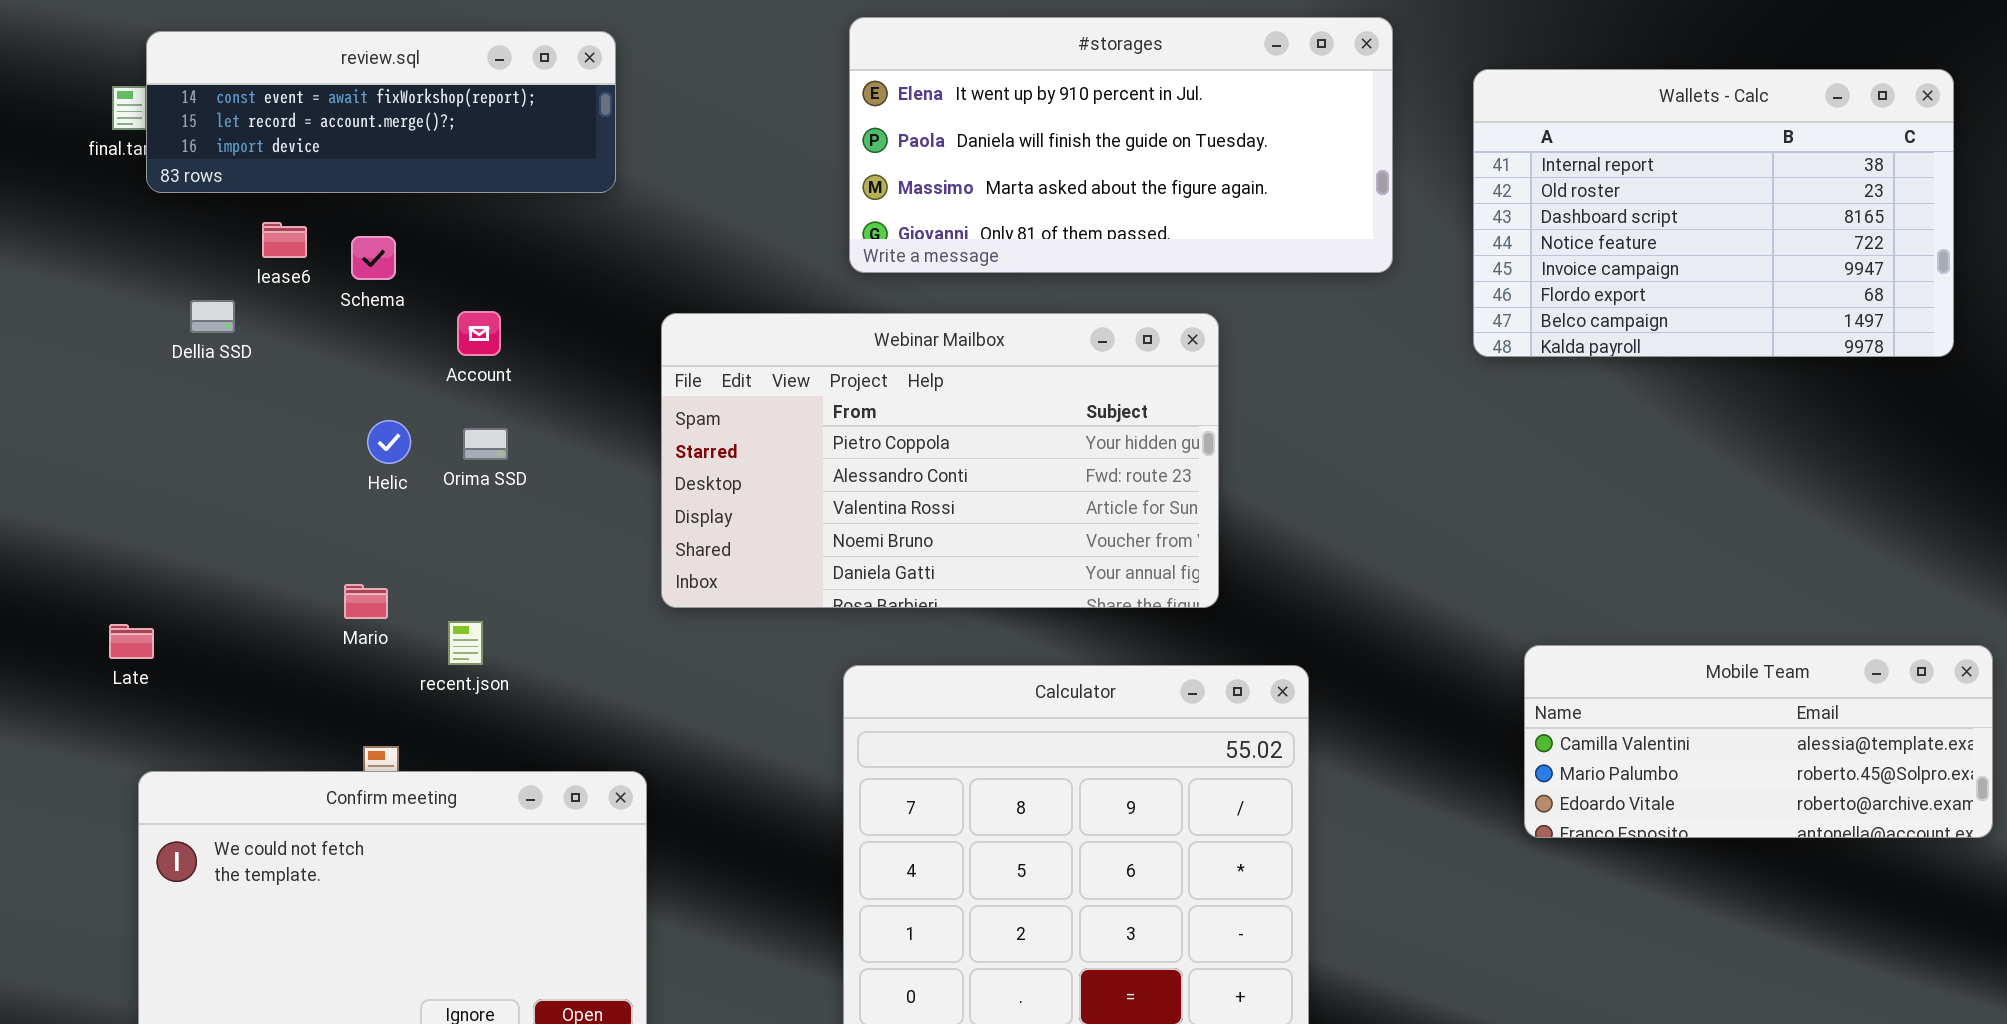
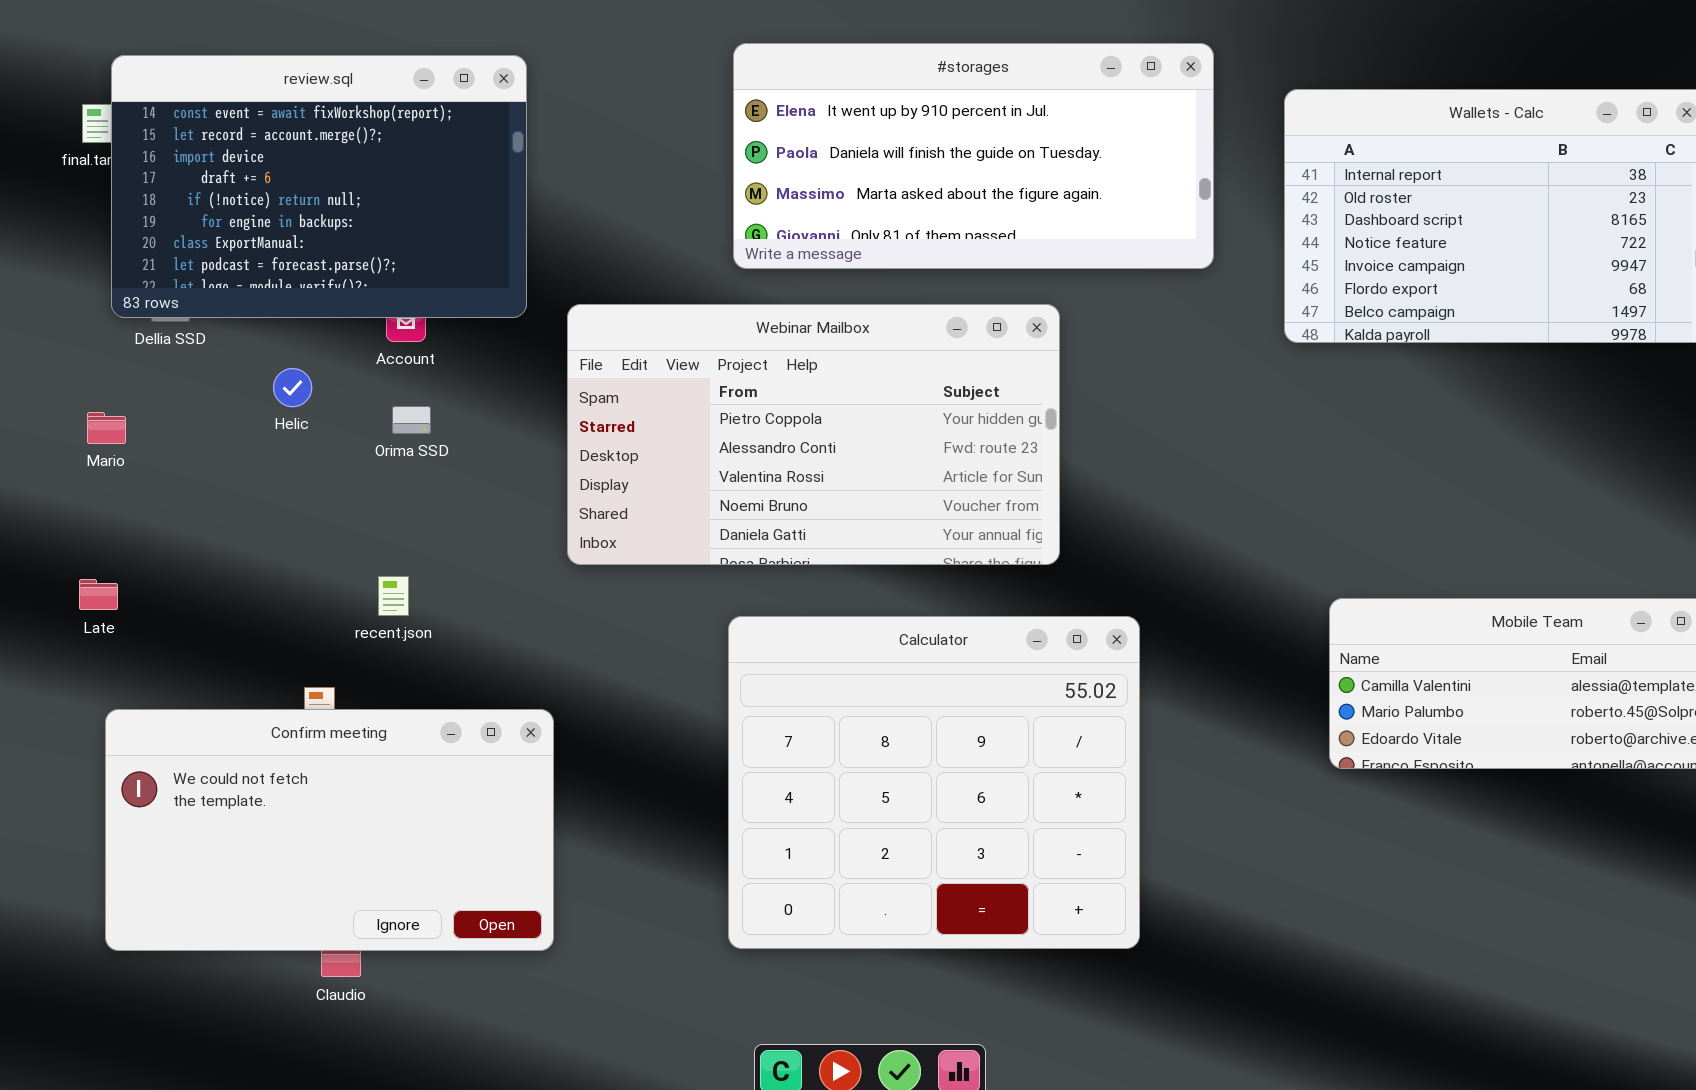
review.sql: [146,31,616,193] -> [111,55,527,318], resized
Helic: [367,420,411,464] -> [273,368,312,407], moved
Mario: [344,584,388,619] -> [87,412,126,444], moved

